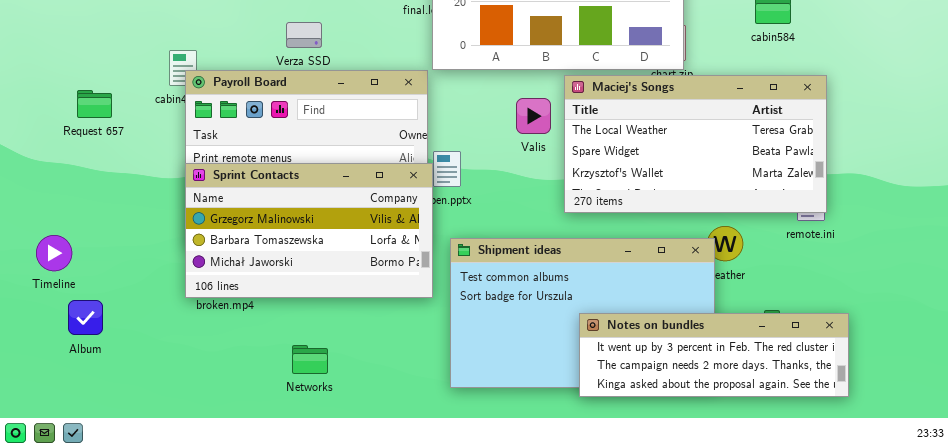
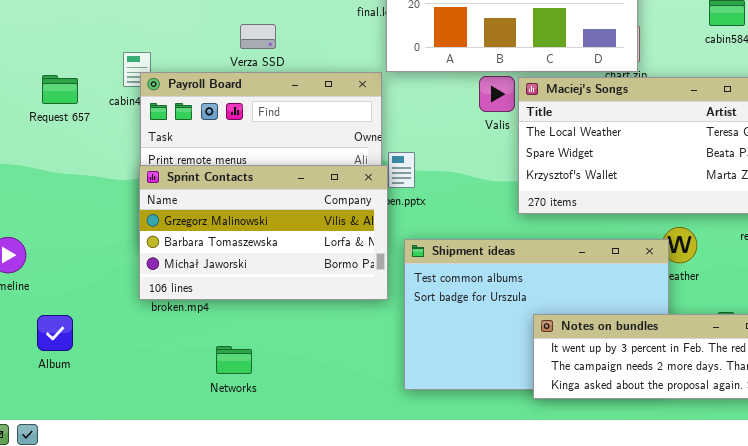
Request 657: [77,90,112,118] -> [42,75,78,104], moved
Valis: [516,98,551,134] -> [479,76,515,112], moved
Album: [68,300,103,335] -> [37,315,73,351], moved
Networks: [292,345,328,374] -> [216,346,252,374], moved

